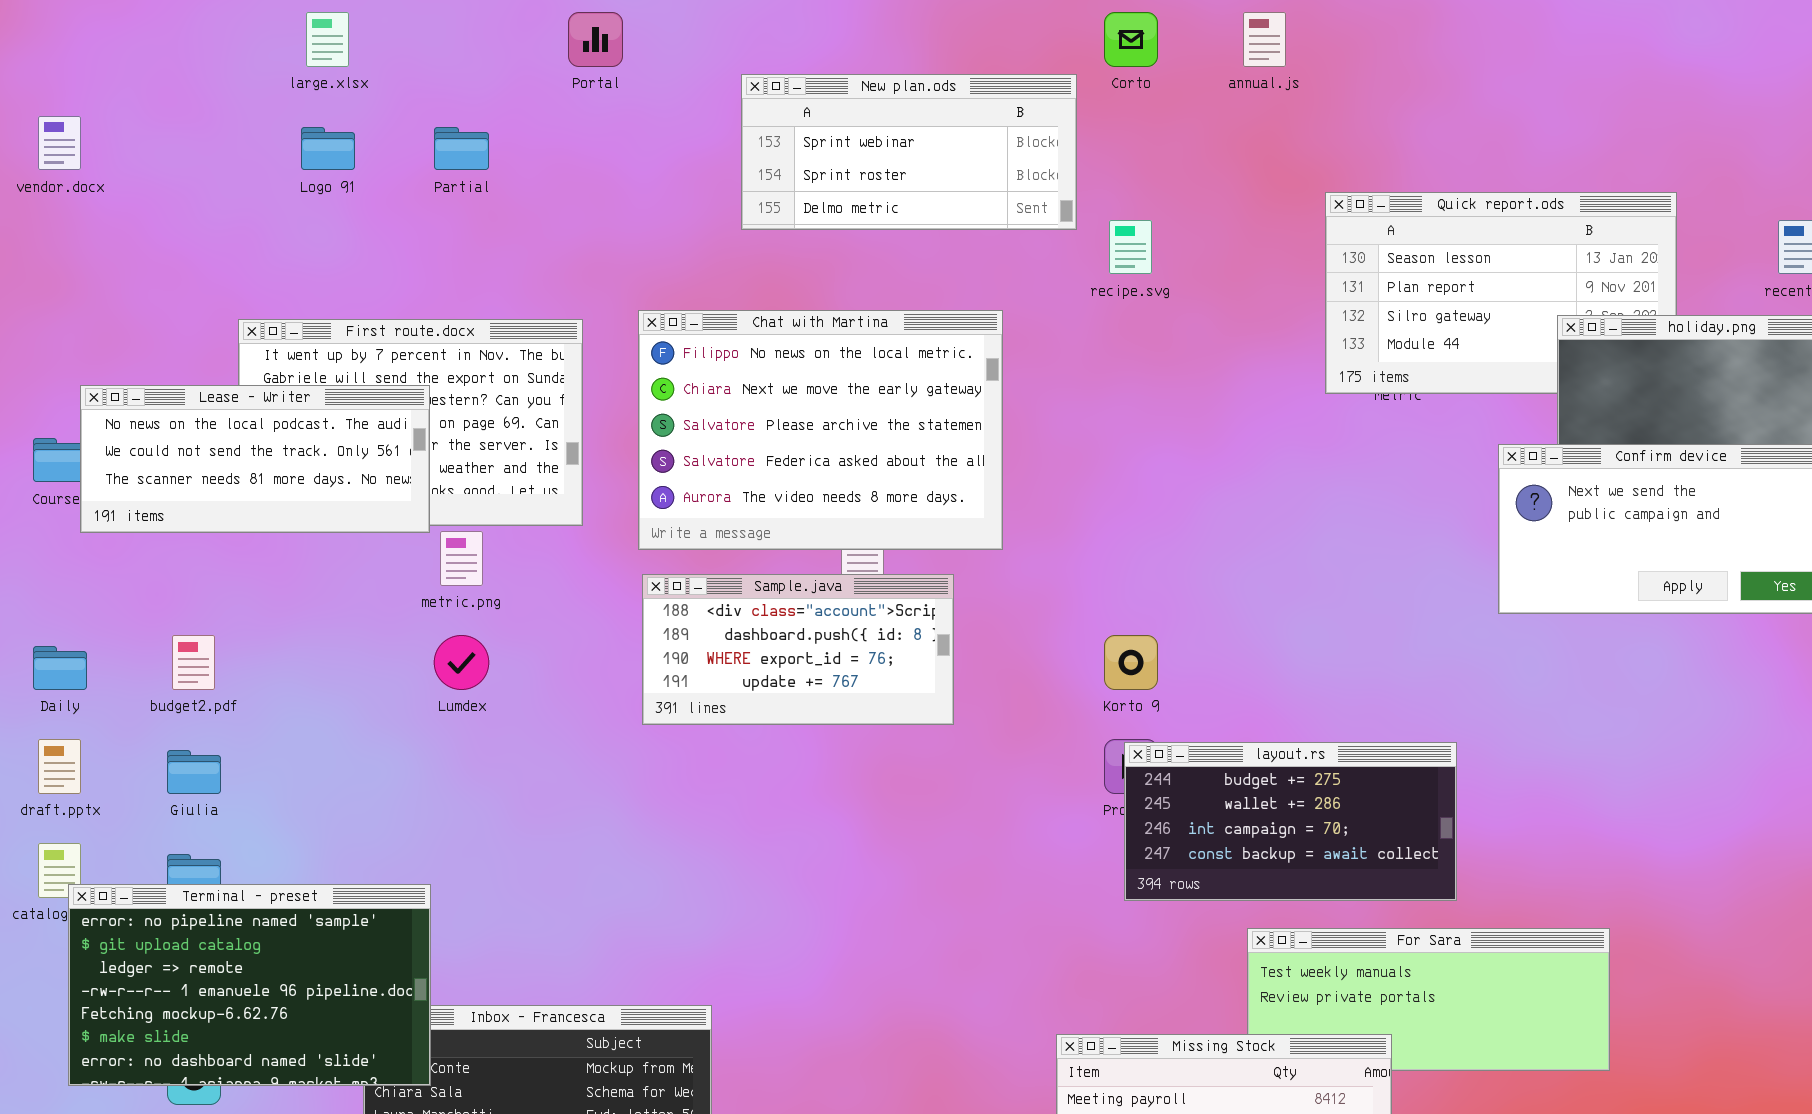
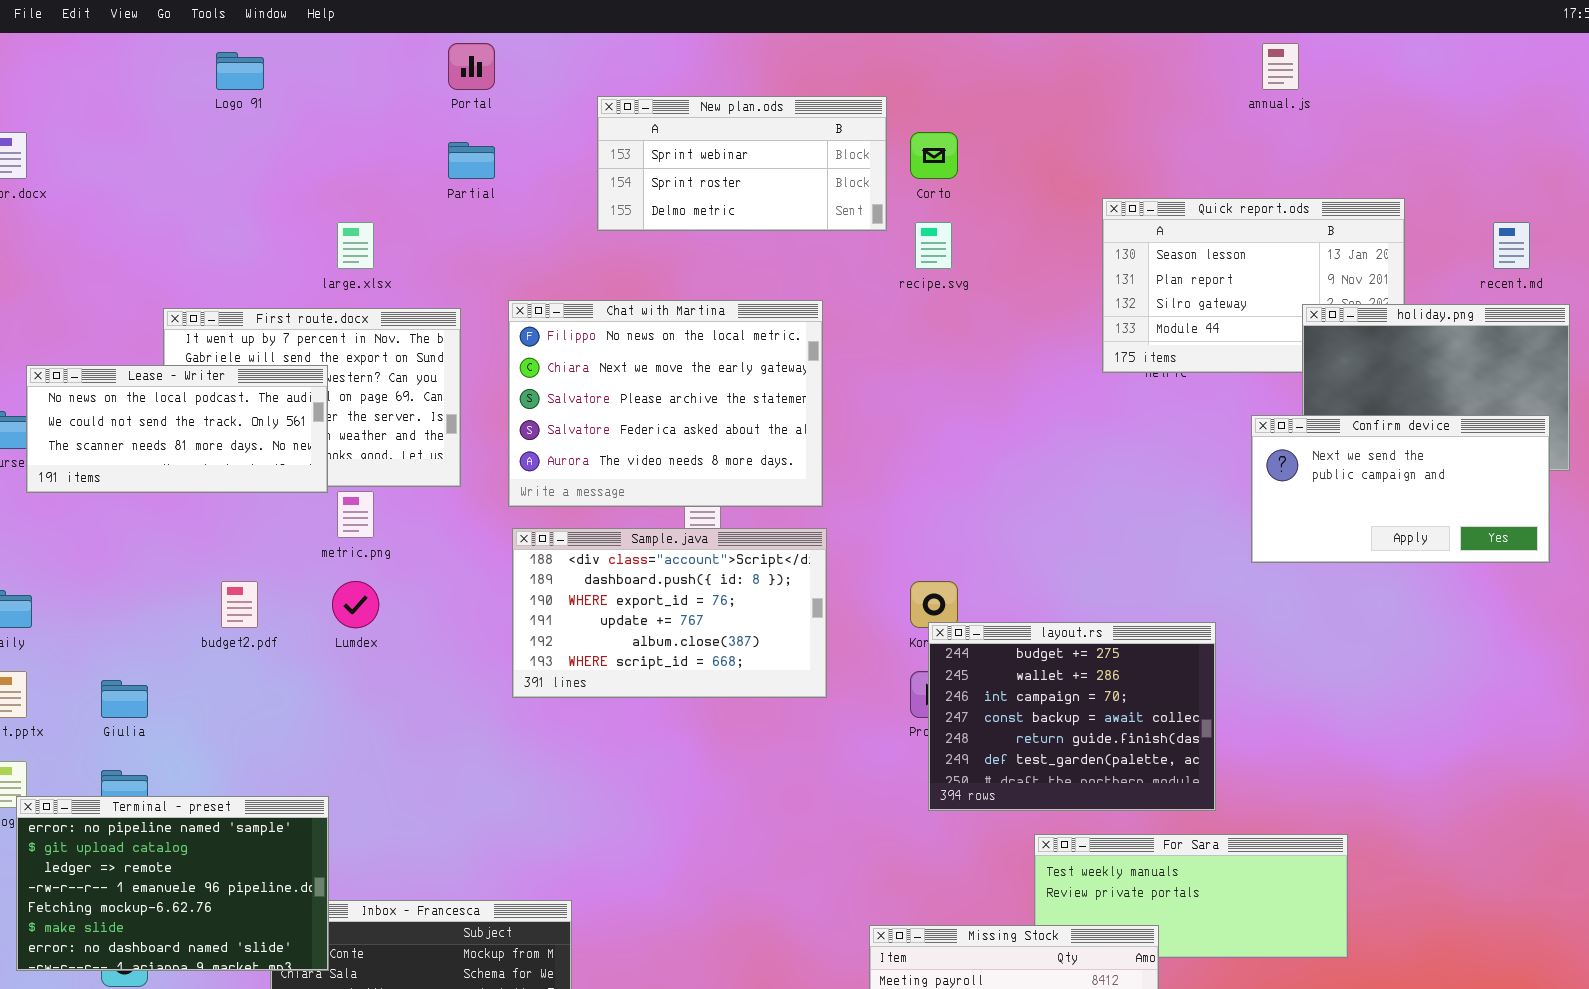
large.xlsx: [306,12,349,67] -> [337,222,374,269], moved
Corto: [1104,12,1158,67] -> [910,132,958,179], moved
annual.js: [1243,12,1286,67] -> [1262,43,1299,90], moved
Logo 91: [301,127,355,170] -> [216,52,264,90], moved
Partial: [434,127,489,170] -> [448,142,495,179], moved
Sample.java: [642,574,954,725] -> [512,528,827,698], resized
budget2.pdf: [172,635,215,690] -> [221,581,258,628], moved
layout.rs: [1124,742,1457,901] -> [928,622,1216,811], resized

